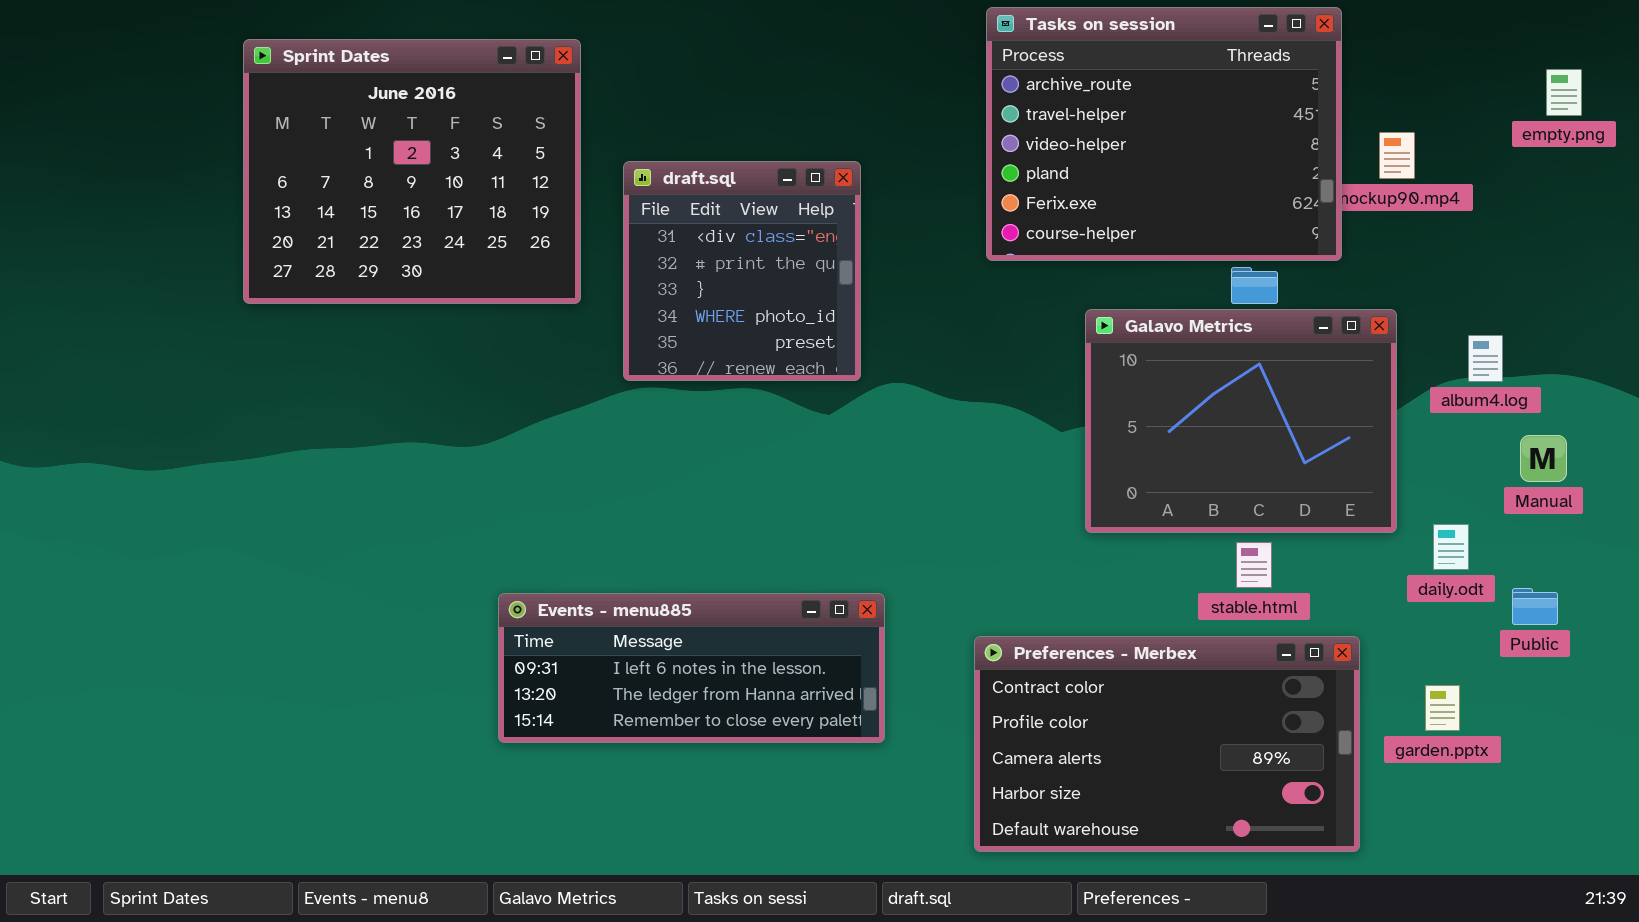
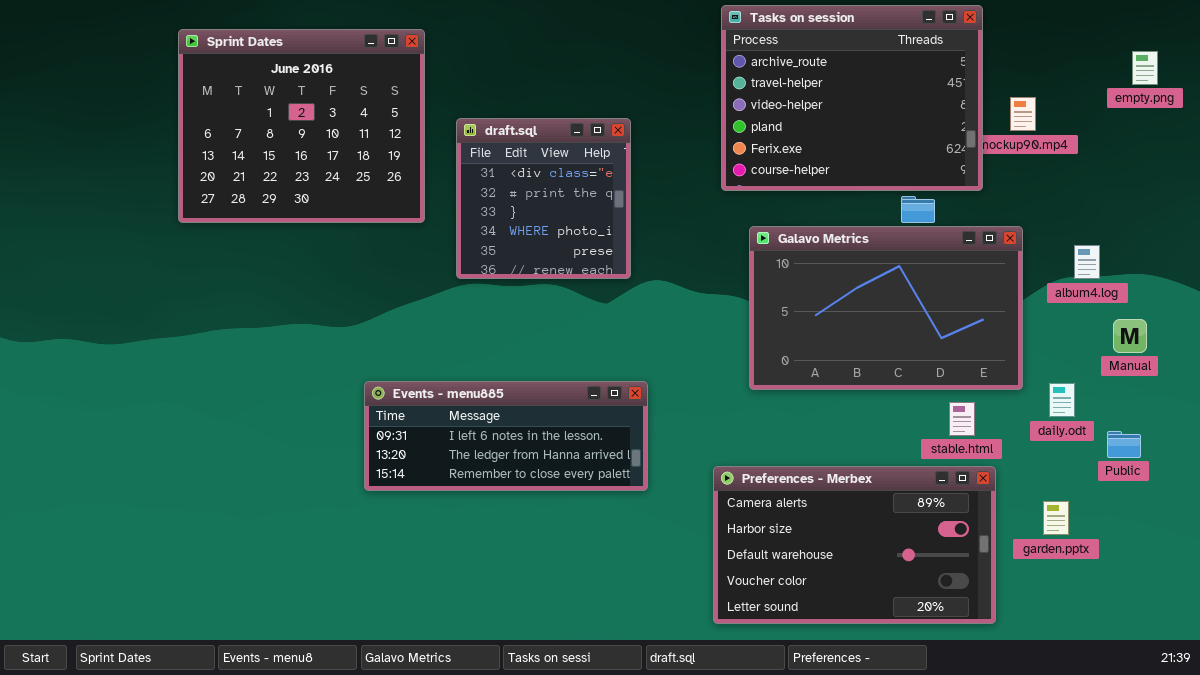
Galavo Metrics: [1085,309,1397,533] -> [749,226,1023,390], resized
stable.html: [1236,542,1272,588] -> [949,402,975,436], moved
Events - menu885: [498,593,885,743] -> [364,381,648,491], moved
Preferences - Merbex: [974,636,1360,852] -> [713,466,996,624], scrolled down 2 rows

